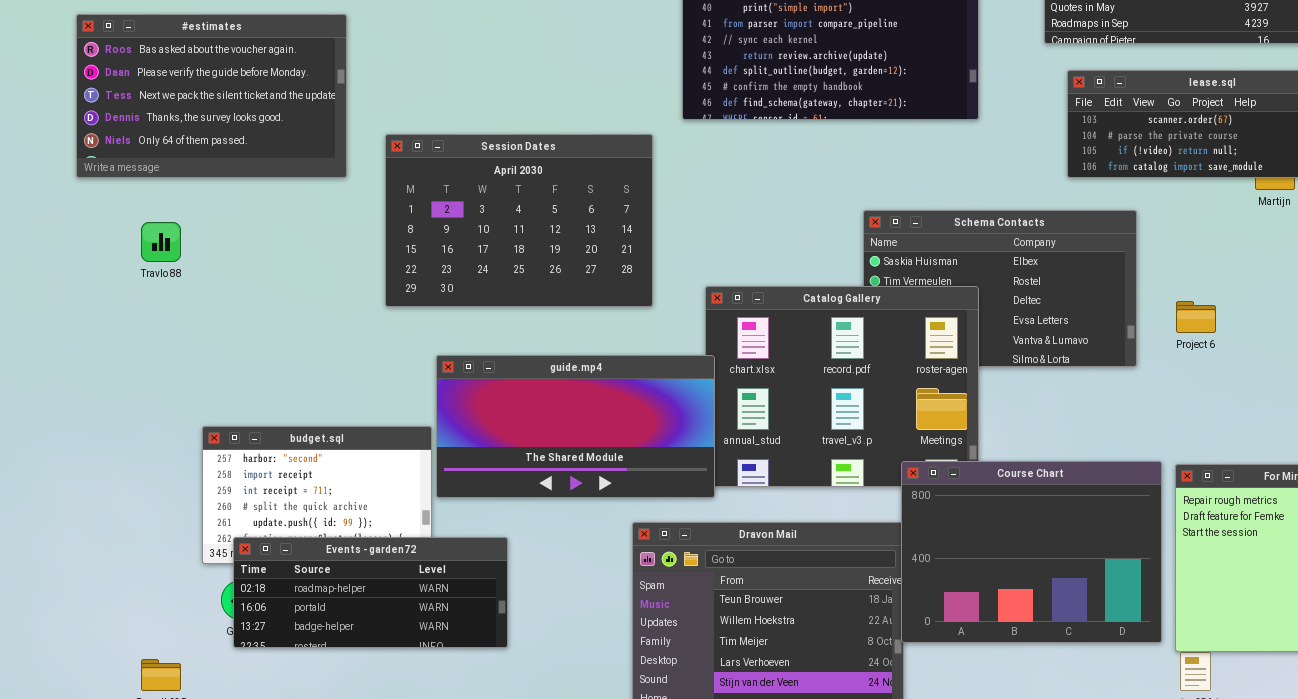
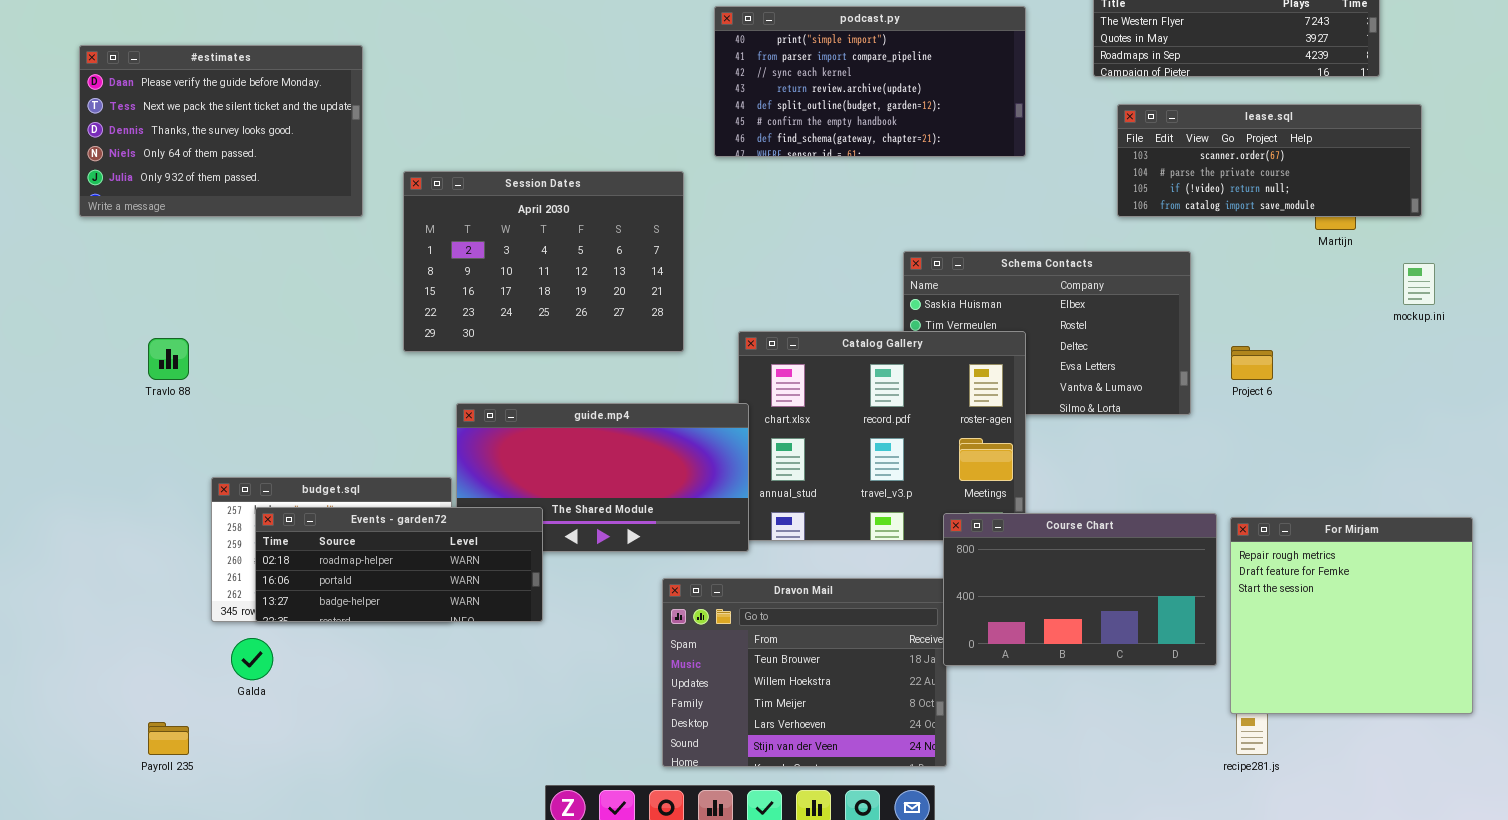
#estimates: [76,14,347,178] -> [79,45,363,217], scrolled down 1 row
Travlo 88: [141,222,181,262] -> [148,338,189,380], moved
Course Chart: [901,461,1162,643] -> [943,513,1217,666], resized
Events - garden72: [233,537,508,648] -> [255,507,543,622], moved

